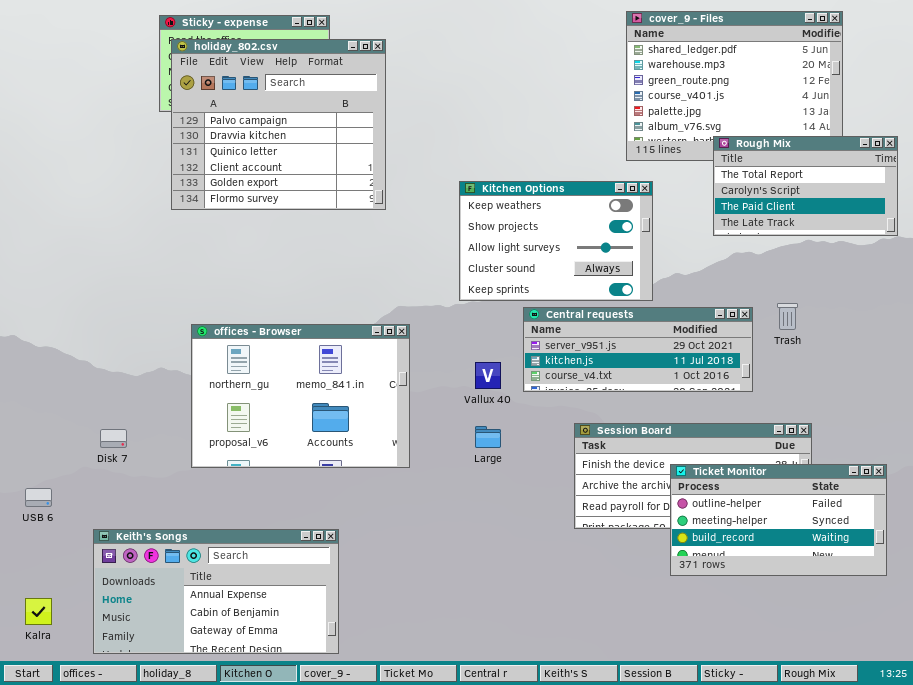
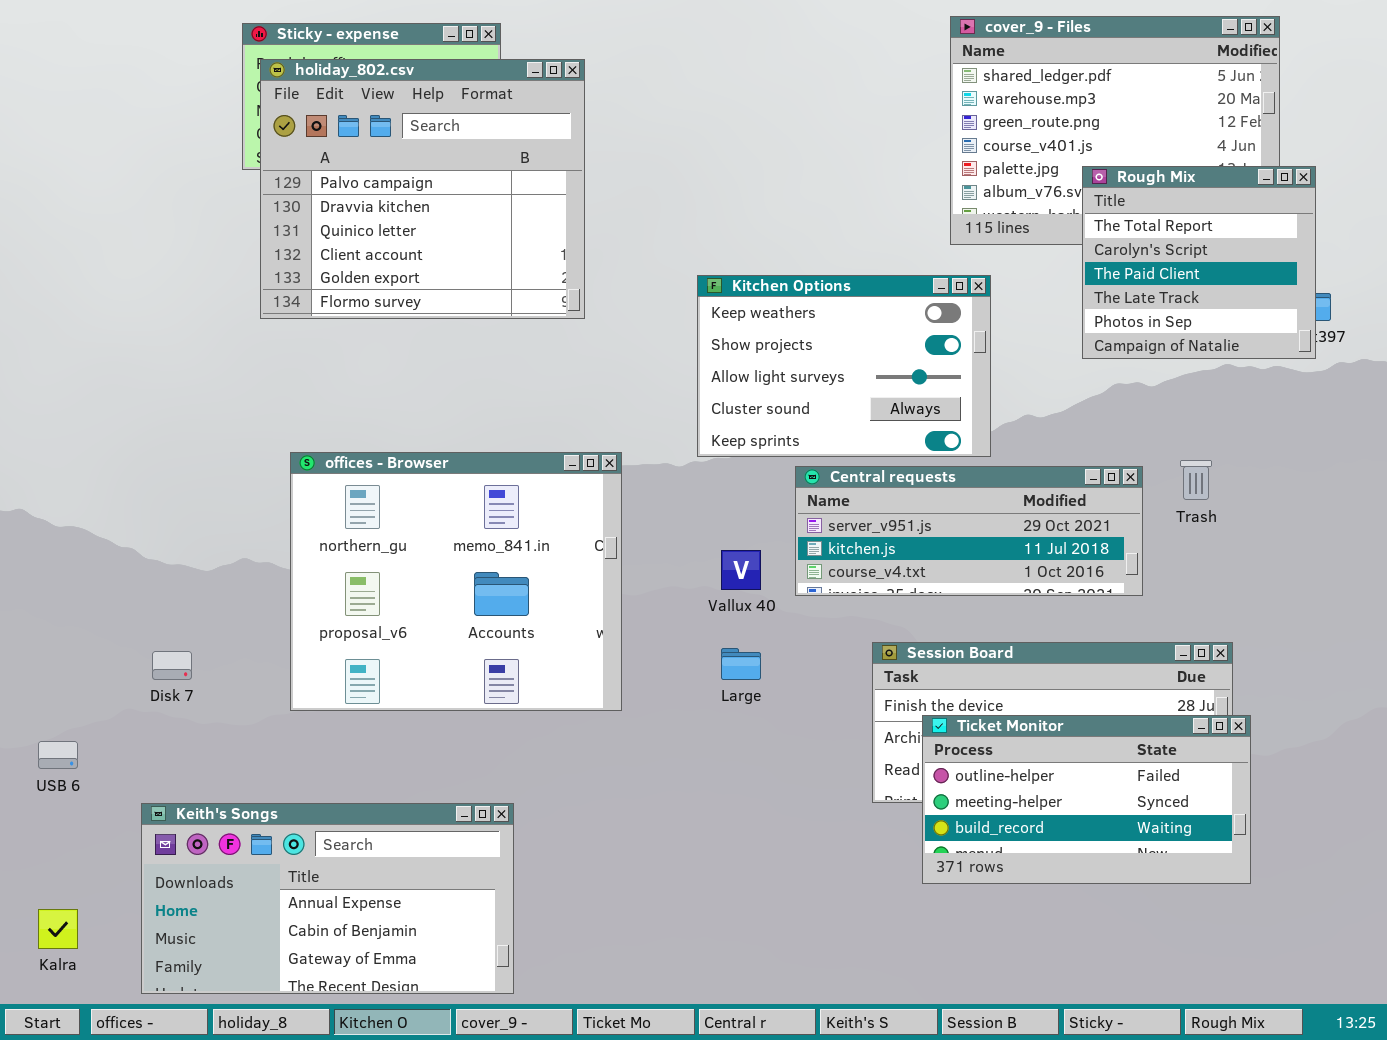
Rough Mix: [713,136,898,236] -> [1082,166,1316,359], resized
offices - Browser: [191,324,410,468] -> [290,452,622,711], resized
Ticket Monitor: [670,464,887,576] -> [922,715,1251,884], moved

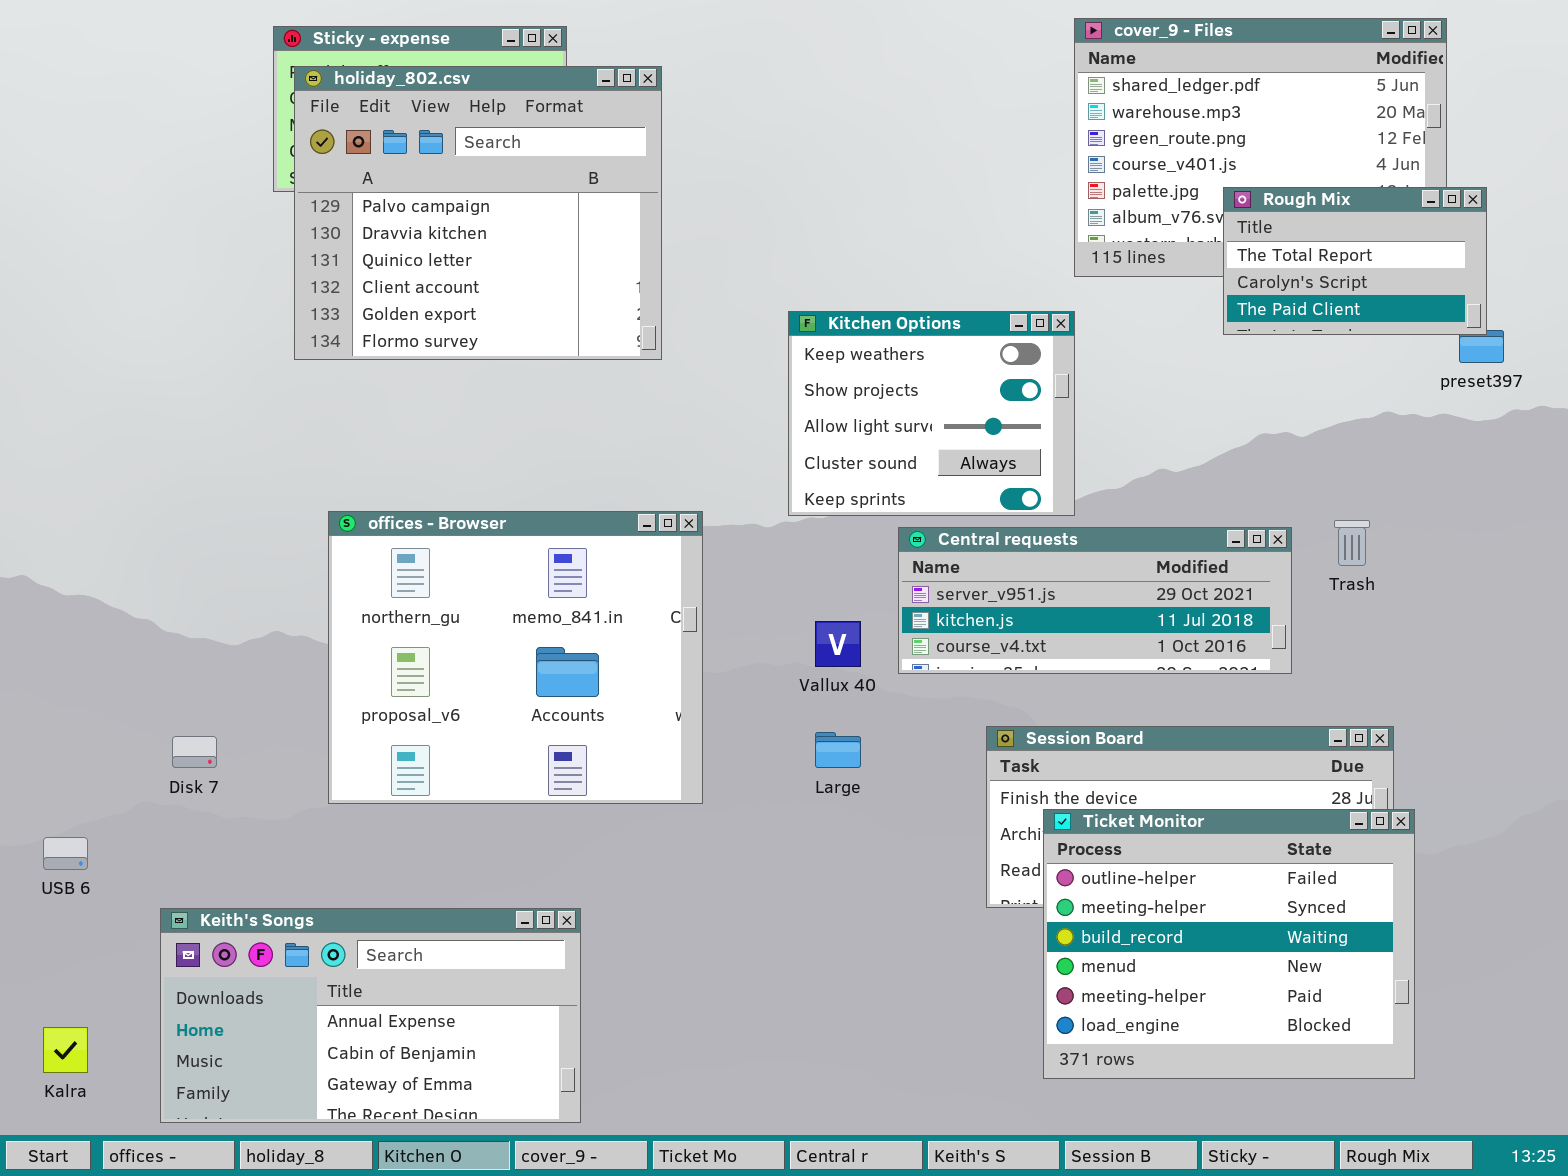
Rough Mix: [1082,166,1316,359] -> [1223,187,1487,335], resized
Kitchen Options: [697,275,991,457] -> [788,311,1075,516], resized
Ticket Monitor: [922,715,1251,884] -> [1043,809,1415,1079], resized

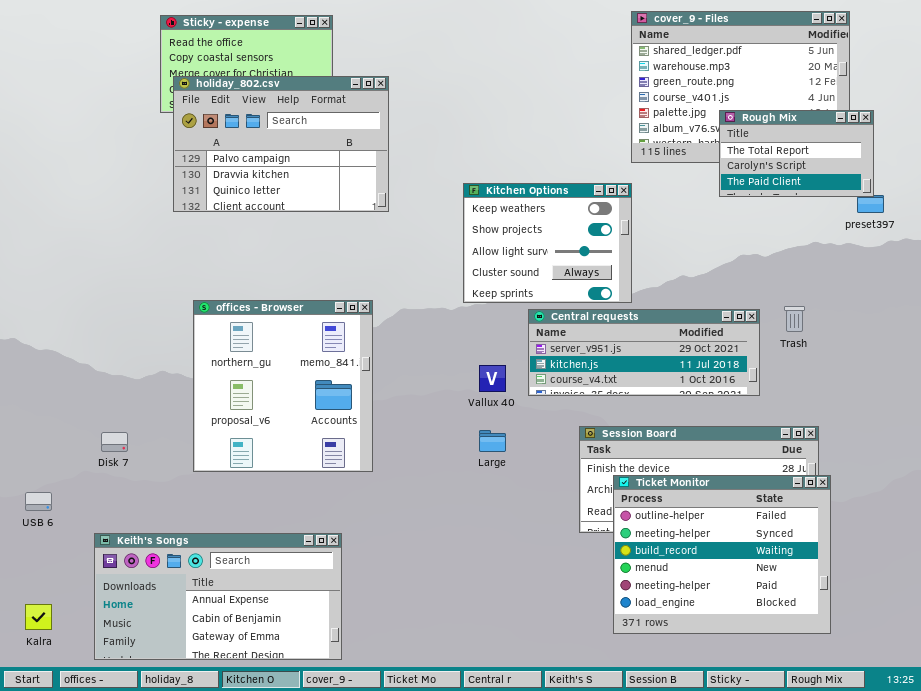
holiday_802.csv: [294,66,662,360] -> [173,76,389,212], resized
offices - Browser: [328,511,703,804] -> [193,300,373,472], resized

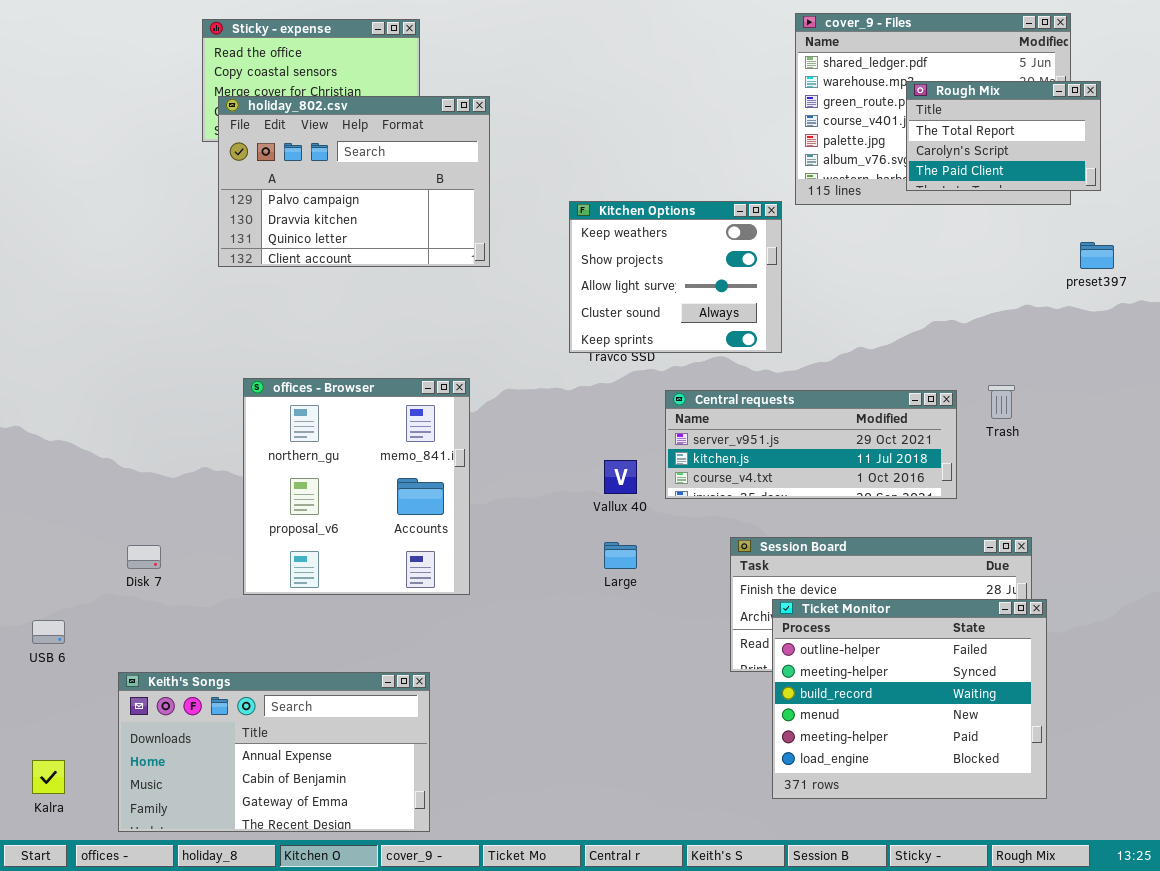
Rough Mix: [719,110,874,197] -> [906,81,1101,191], moved
Kitchen Options: [463,183,632,303] -> [569,201,782,353], moved

